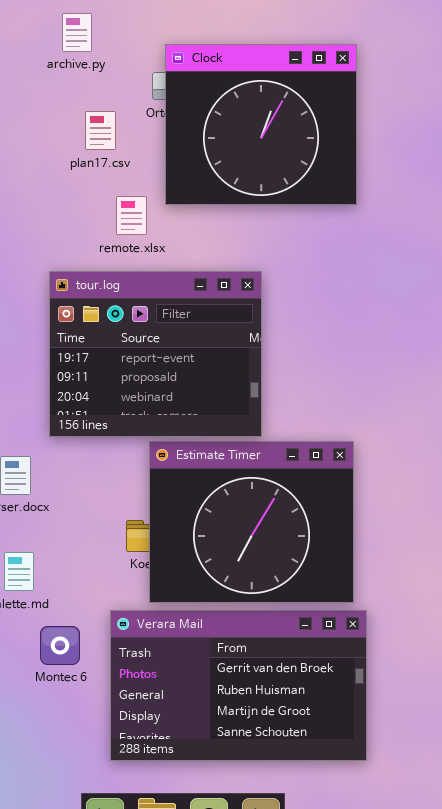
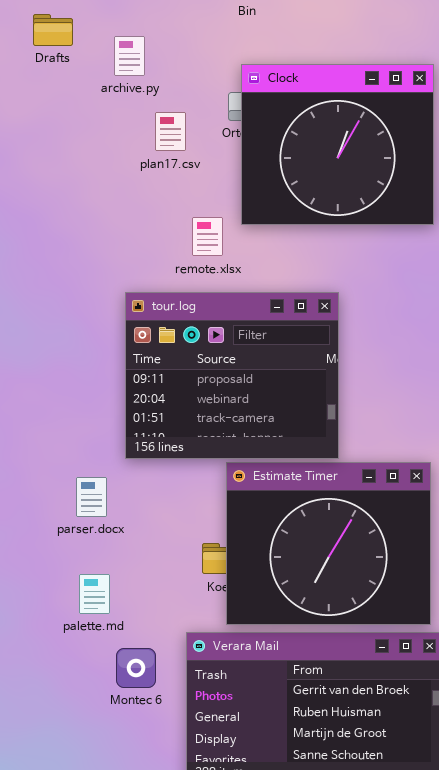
archive.py: [62,13,92,52] -> [114,36,145,76], moved
plan17.csv: [85,111,116,150] -> [155,112,186,151], moved
tour.log: [49,271,262,437] -> [125,292,339,459], scrolled down 1 row

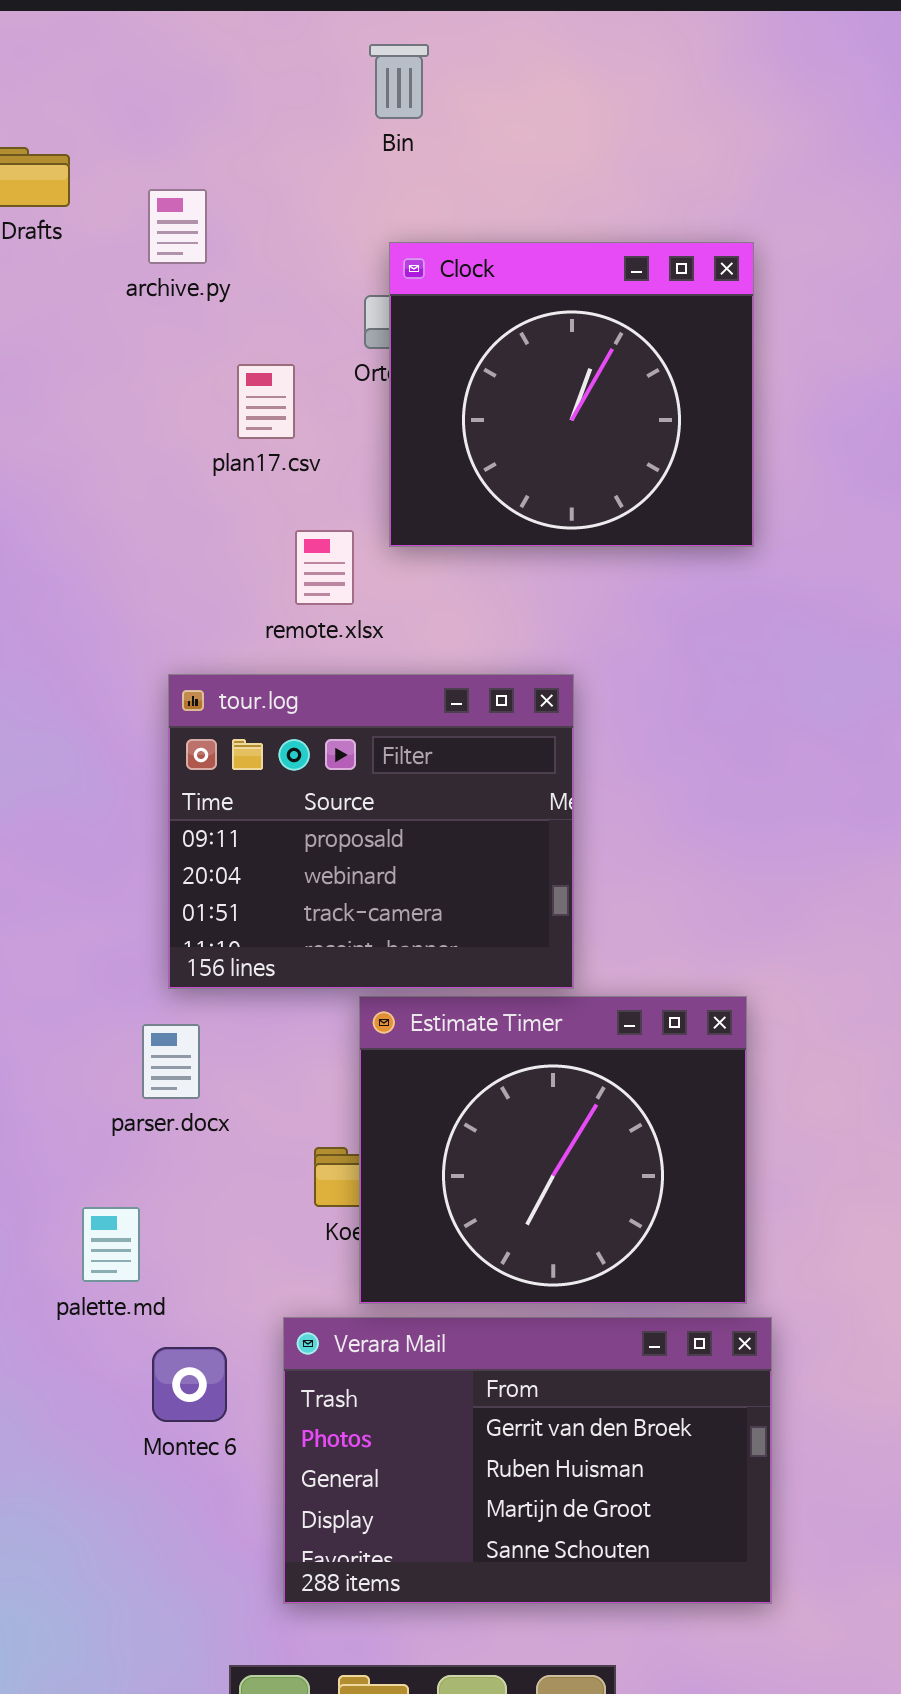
plan17.csv: [155,112,186,151] -> [237,364,295,439], moved
parser.docx: [76,477,107,517] -> [142,1024,200,1099], moved

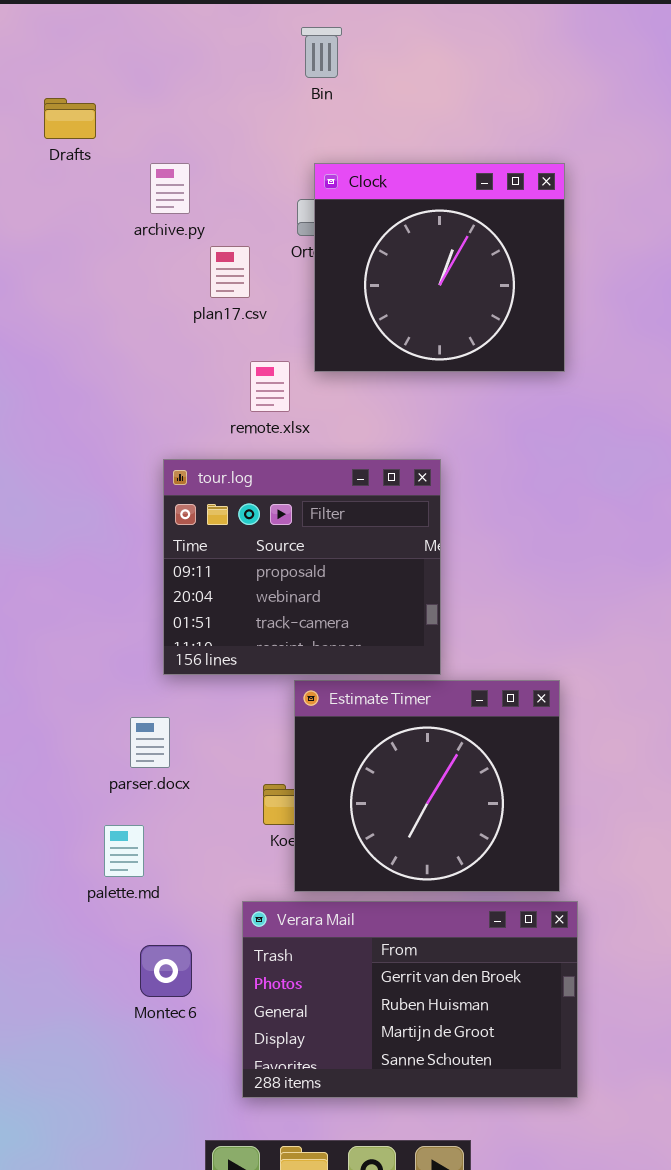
archive.py: [148,189,207,264] -> [150,163,190,214], moved
parser.docx: [142,1024,200,1099] -> [130,717,170,768], moved
Montec 6: [152,1347,227,1422] -> [140,945,192,997], moved

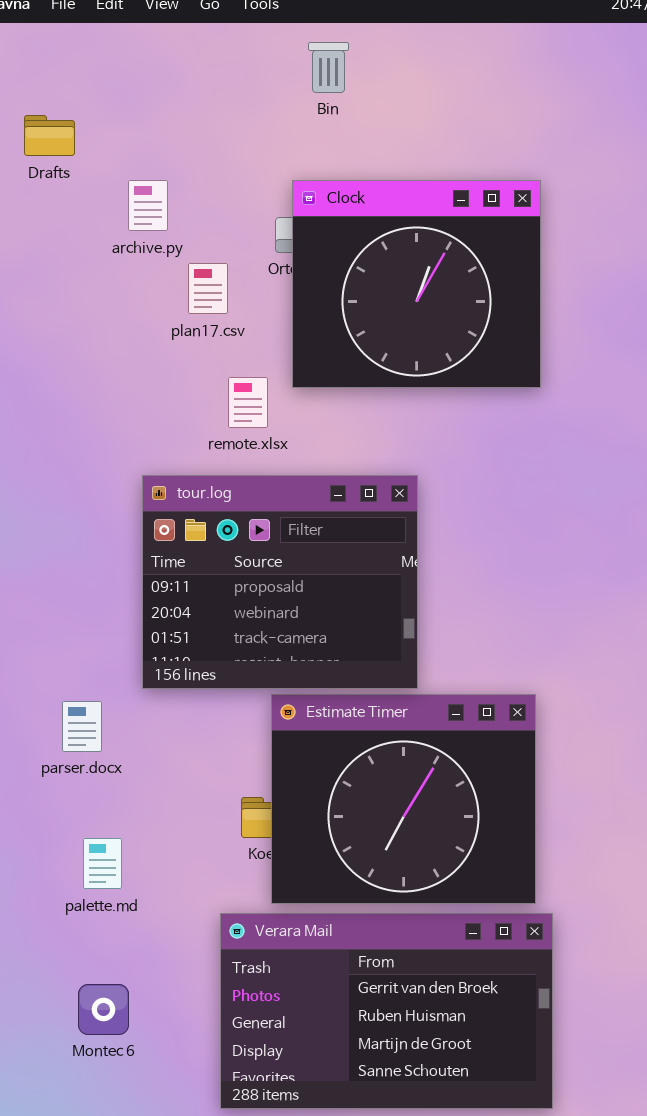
Bin: [301,27,342,78] -> [308,42,349,93], moved
parser.docx: [130,717,170,768] -> [62,701,102,752], moved
Montec 6: [140,945,192,997] -> [78,984,129,1035], moved

